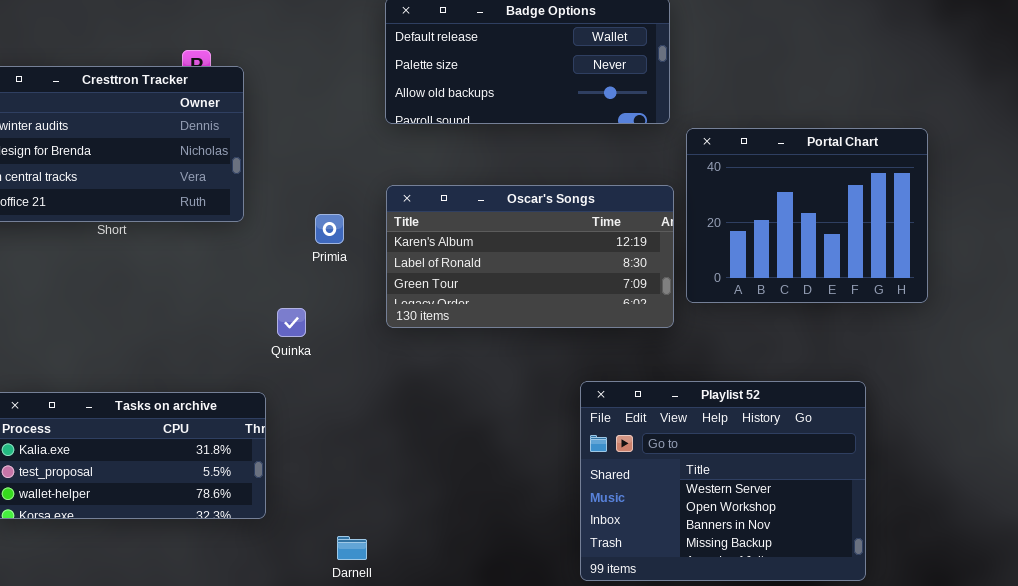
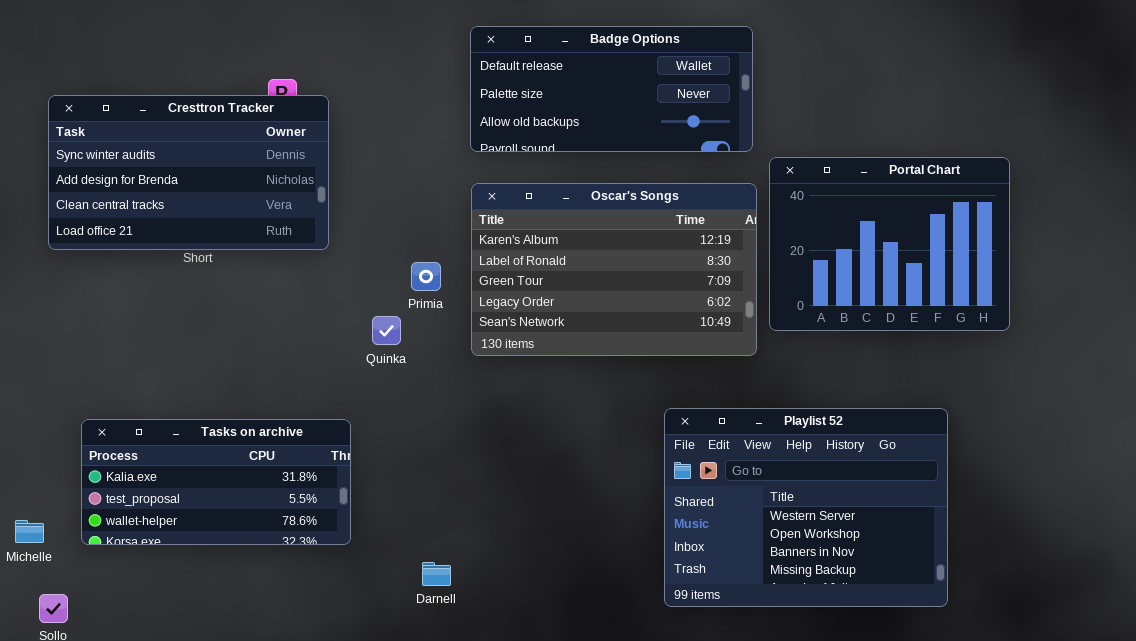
Oscar's Songs: [386,185,674,328] -> [471,183,757,356], resized
Primia: [315,214,344,244] -> [411,262,441,291], moved
Quinka: [277,308,306,337] -> [372,316,401,345], moved

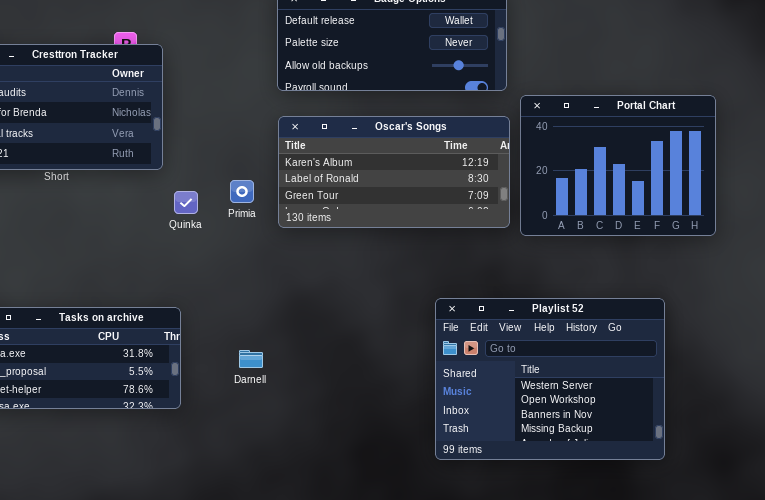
Oscar's Songs: [471,183,757,356] -> [278,116,510,228], resized
Quinka: [372,316,401,345] -> [174,191,198,214], moved
Darnell: [422,562,451,586] -> [239,350,263,368], moved

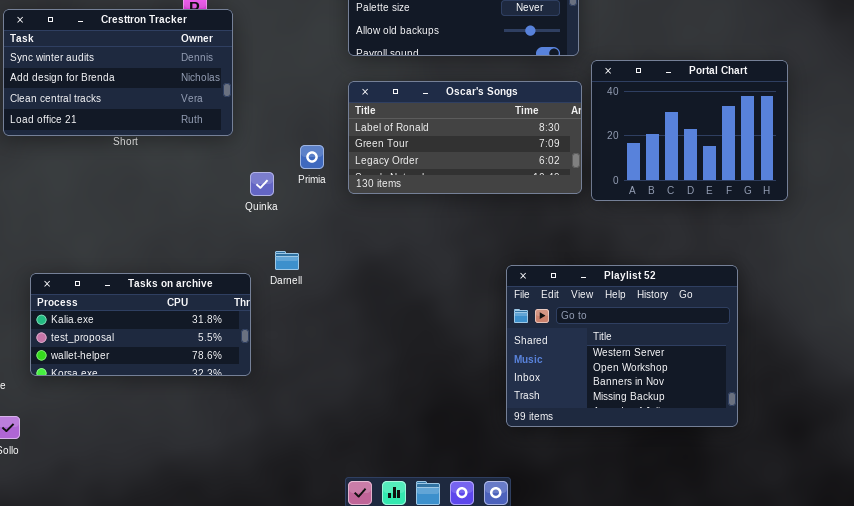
Oscar's Songs: [278,116,510,228] -> [348,81,582,194], scrolled down 1 row
Quinka: [174,191,198,214] -> [250,172,274,196], moved
Darnell: [239,350,263,368] -> [275,251,299,270], moved

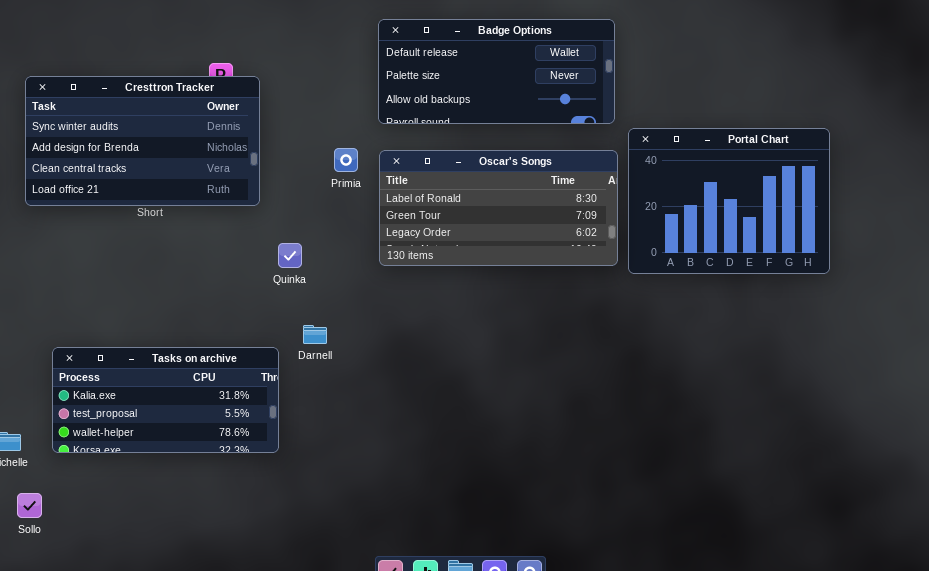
Primia: [300,145,324,169] -> [334,148,358,172], moved
Playlist 52: [506,265,738,427] -> none, closed

